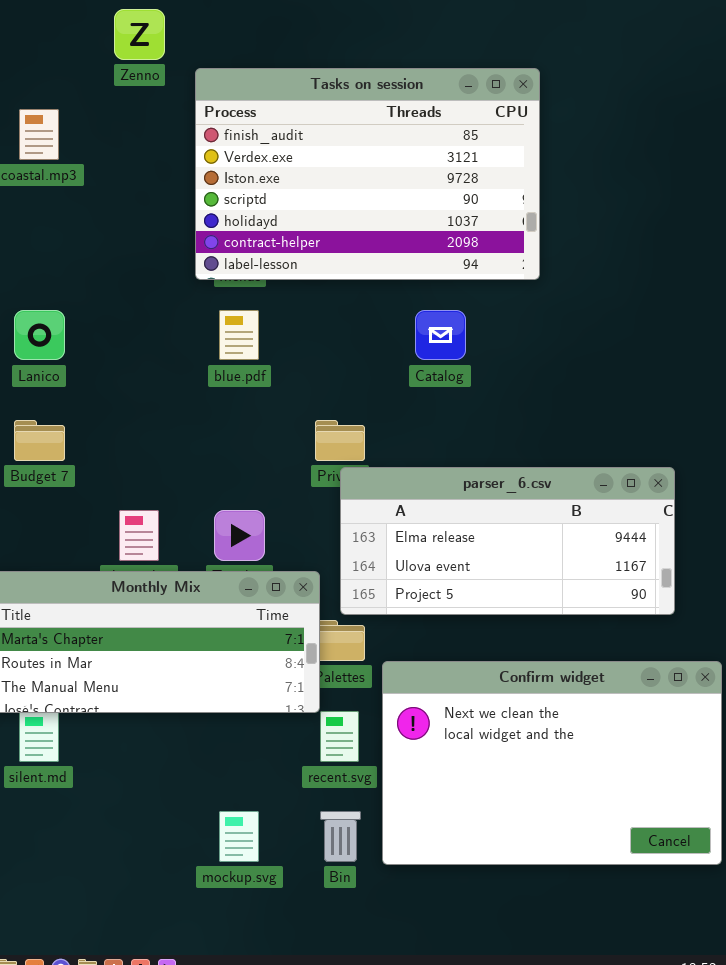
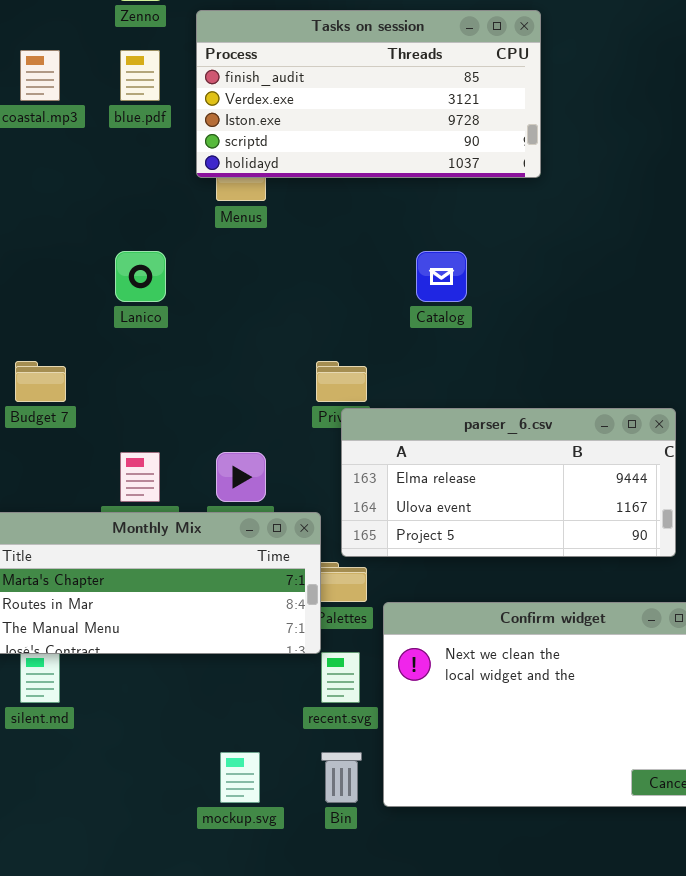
Tasks on session: [195,68,540,280] -> [196,10,541,178], resized
Lanico: [14,310,65,360] -> [115,251,166,302], moved
blue.pdf: [219,310,259,360] -> [120,50,160,101], moved

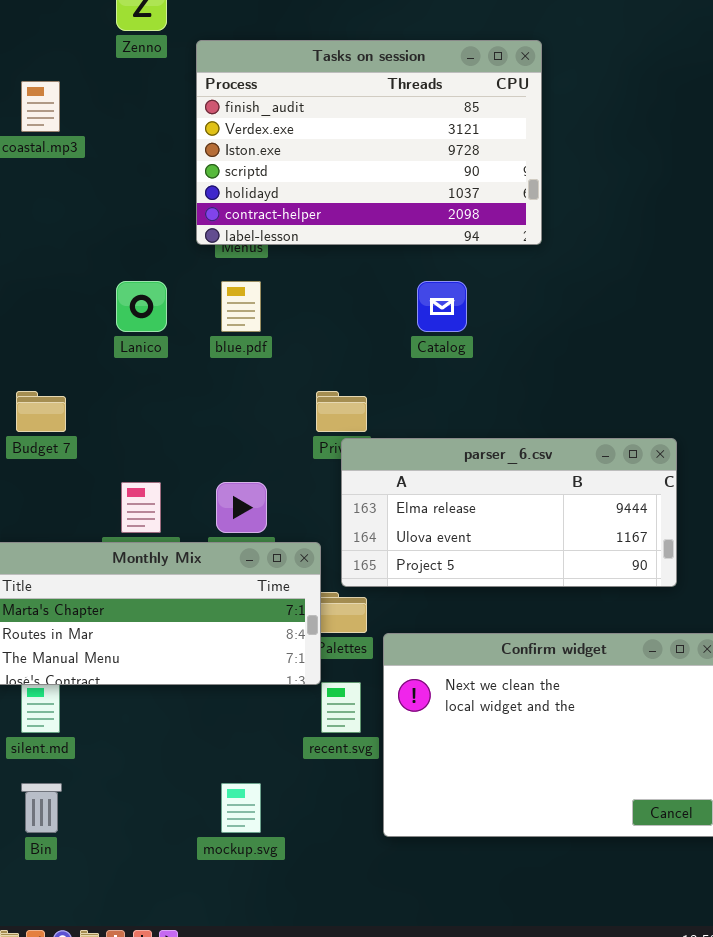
Tasks on session: [196,10,541,178] -> [196,40,542,245], resized
blue.pdf: [120,50,160,101] -> [221,281,261,332], moved
Bin: [321,752,362,803] -> [21,783,62,833], moved

